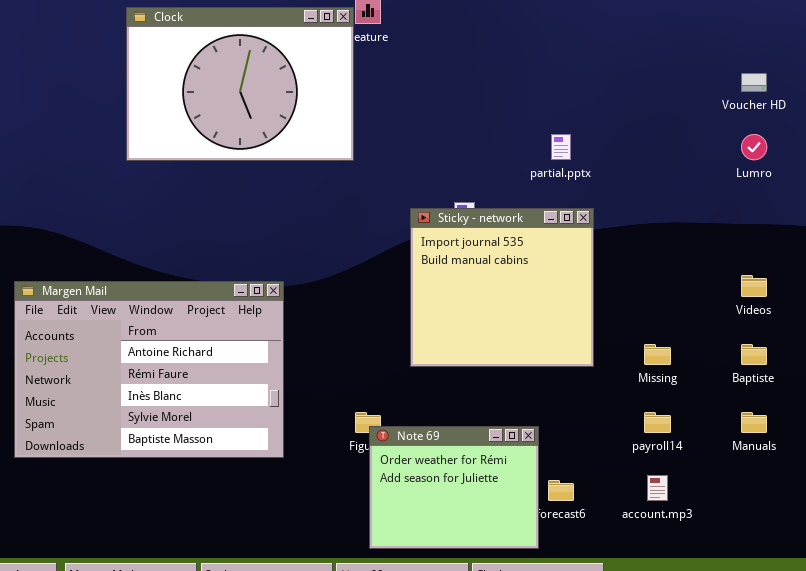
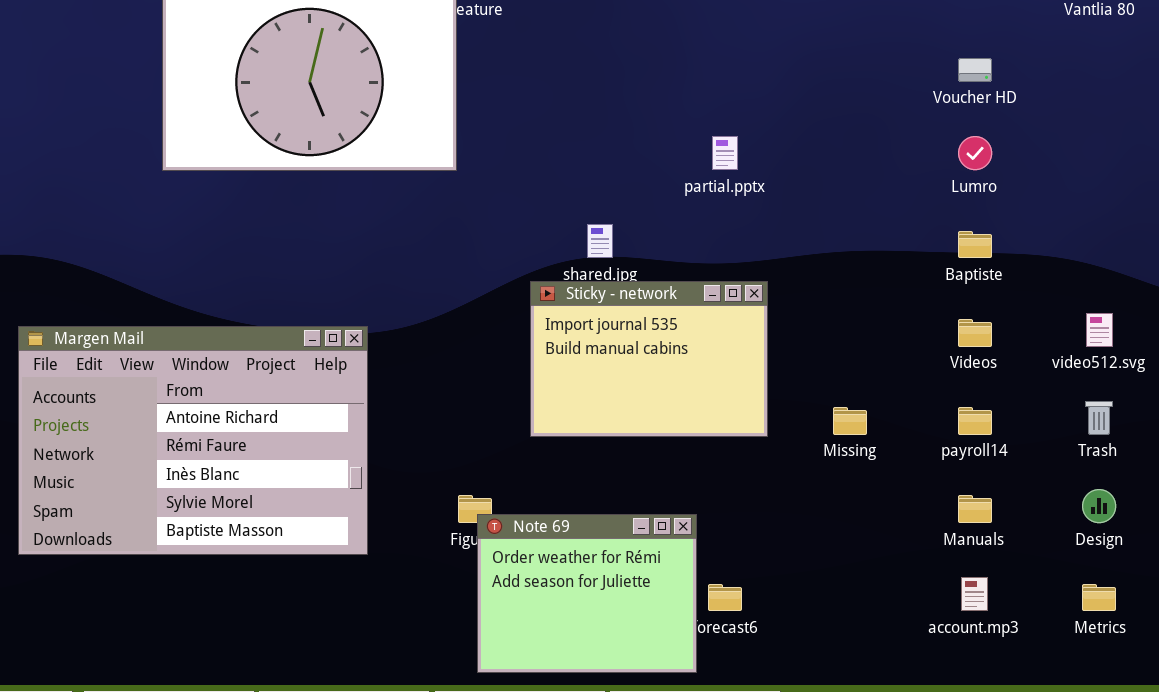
Sticky - network: [410,208,594,367] -> [530,281,768,437], resized
Baptiste: [741,344,767,365] -> [958,231,992,258], moved
payroll14: [644,412,671,433] -> [958,407,992,435], moved
account.mp3: [647,475,668,501] -> [961,577,988,611], moved

